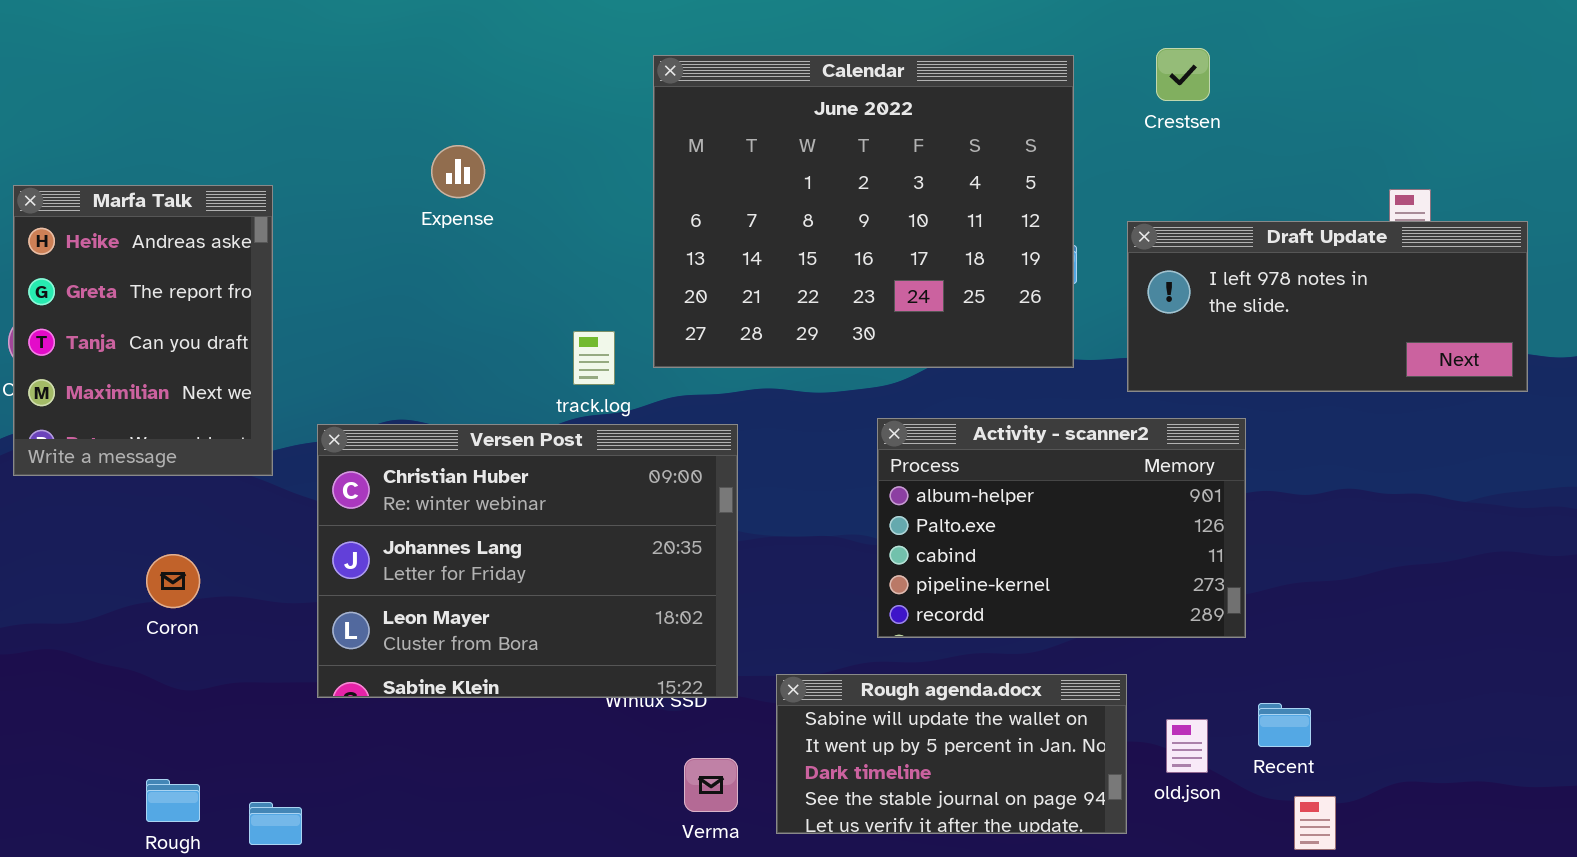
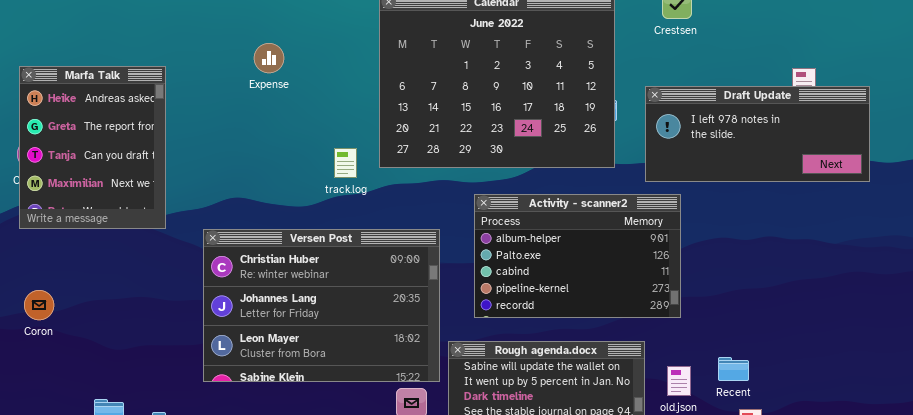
Activity - scanner2: [877,418,1246,638] -> [474,194,681,318], moved
Versen Post: [317,424,738,698] -> [203,229,440,382], moved
Coron: [146,554,200,608] -> [24,290,54,320], moved

